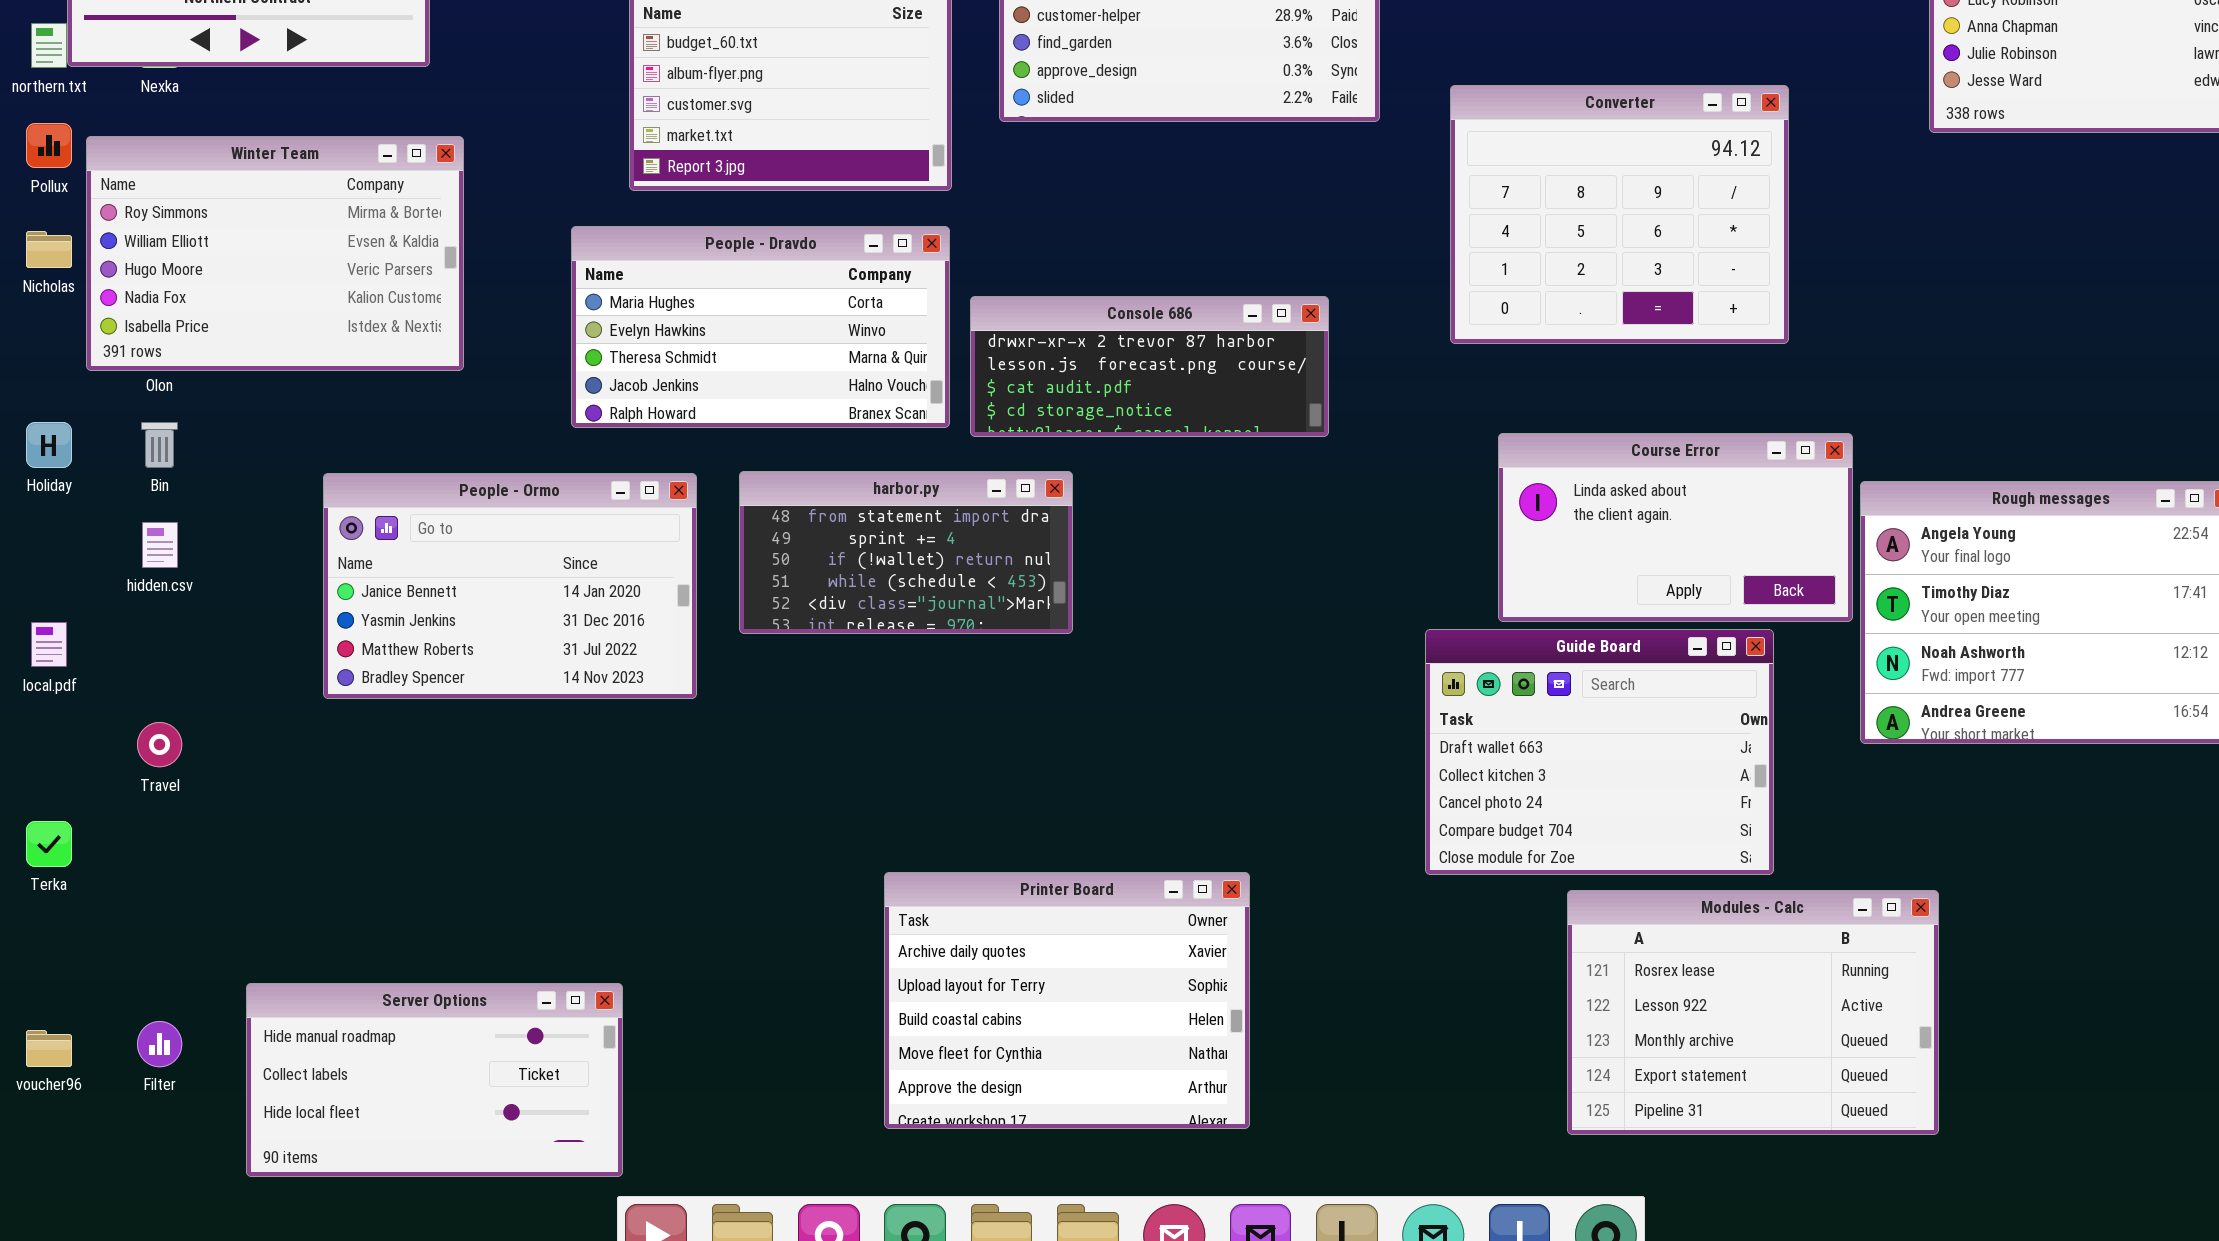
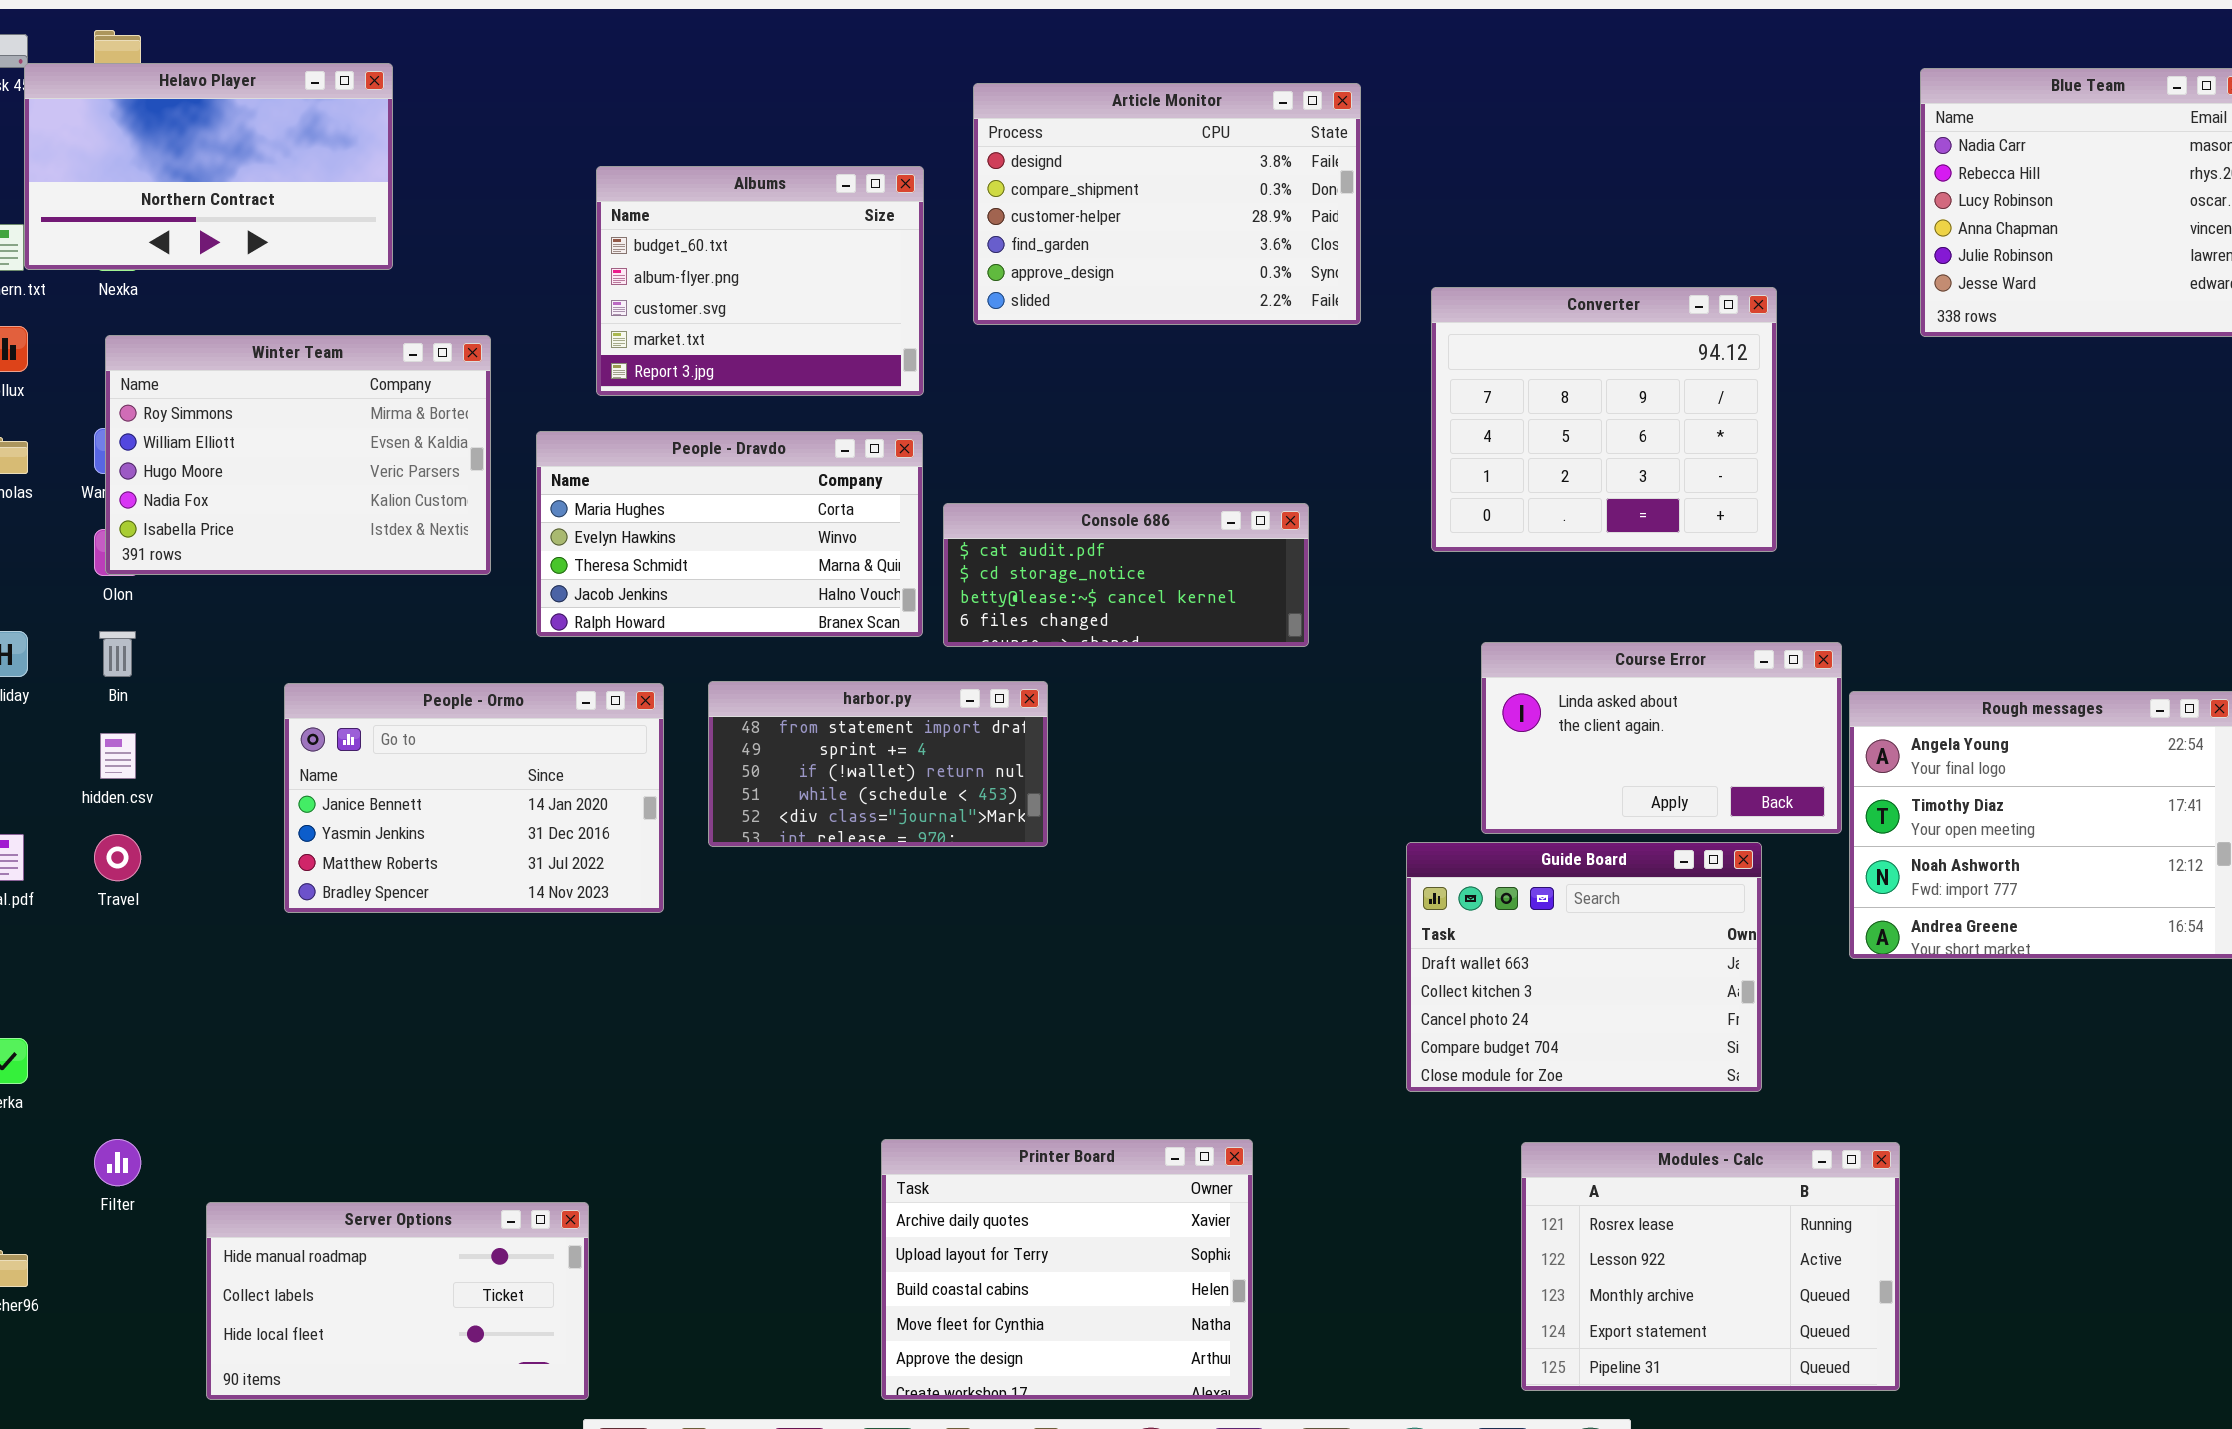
Winter Team: [86,136,464,371] -> [105,335,491,575], moved
Console 686: [970,296,1329,437] -> [943,503,1309,647], scrolled down 2 rows
Travel: [137,722,182,767] -> [94,834,141,881], moved
Printer Board: [884,872,1250,1129] -> [881,1139,1253,1400], moved
Modules - Calc: [1567,890,1939,1135] -> [1521,1142,1900,1391], moved
Filter: [137,1021,182,1067] -> [94,1139,141,1186], moved

